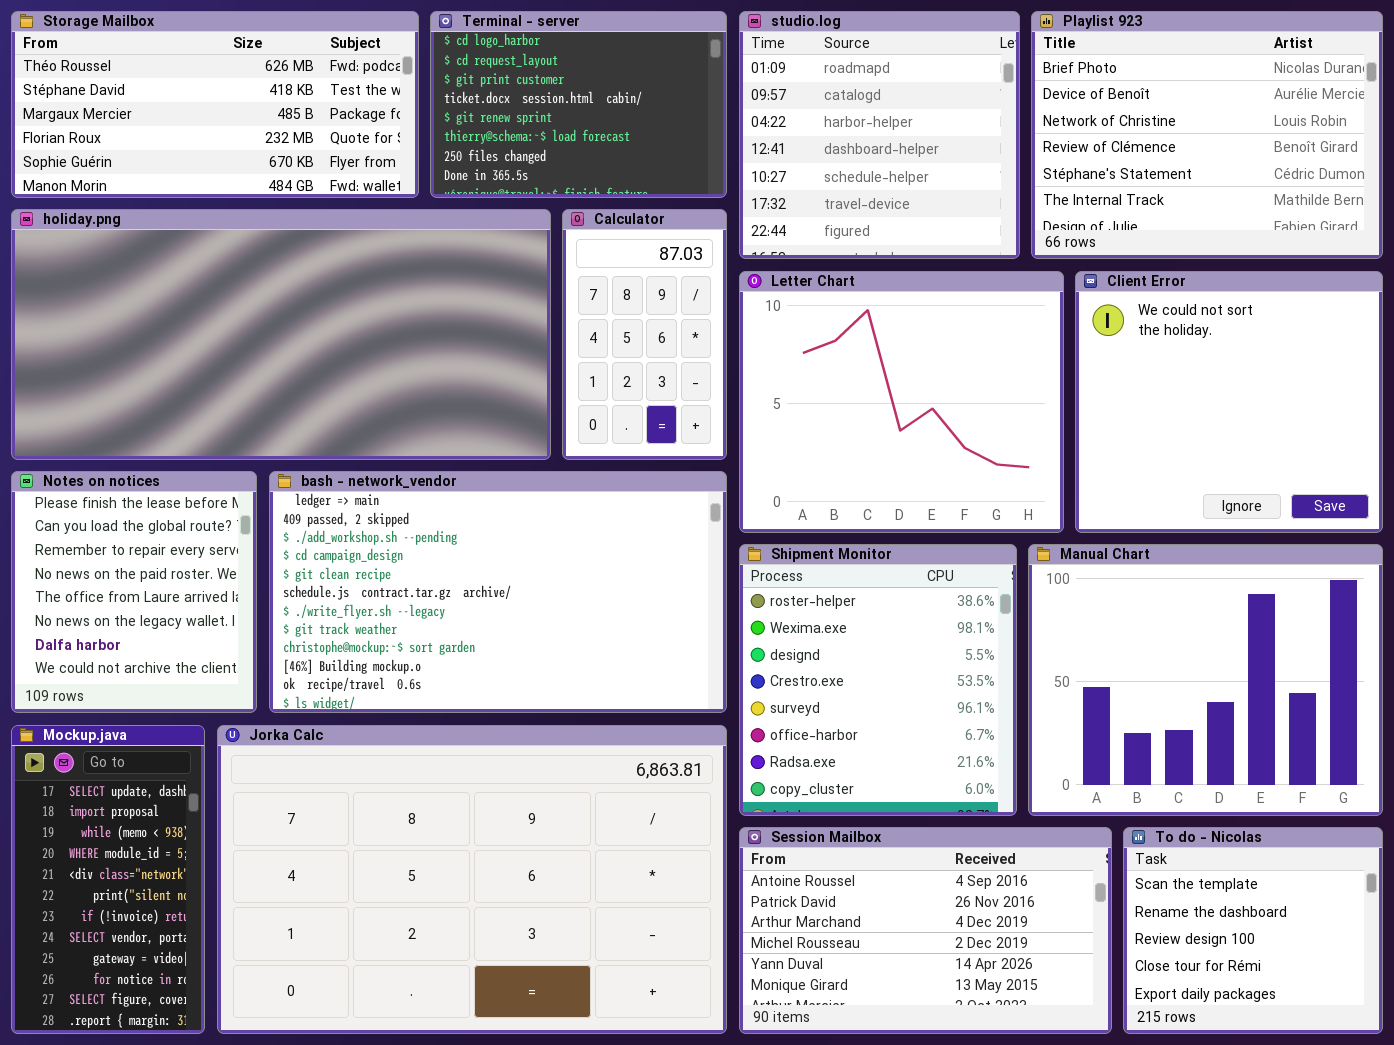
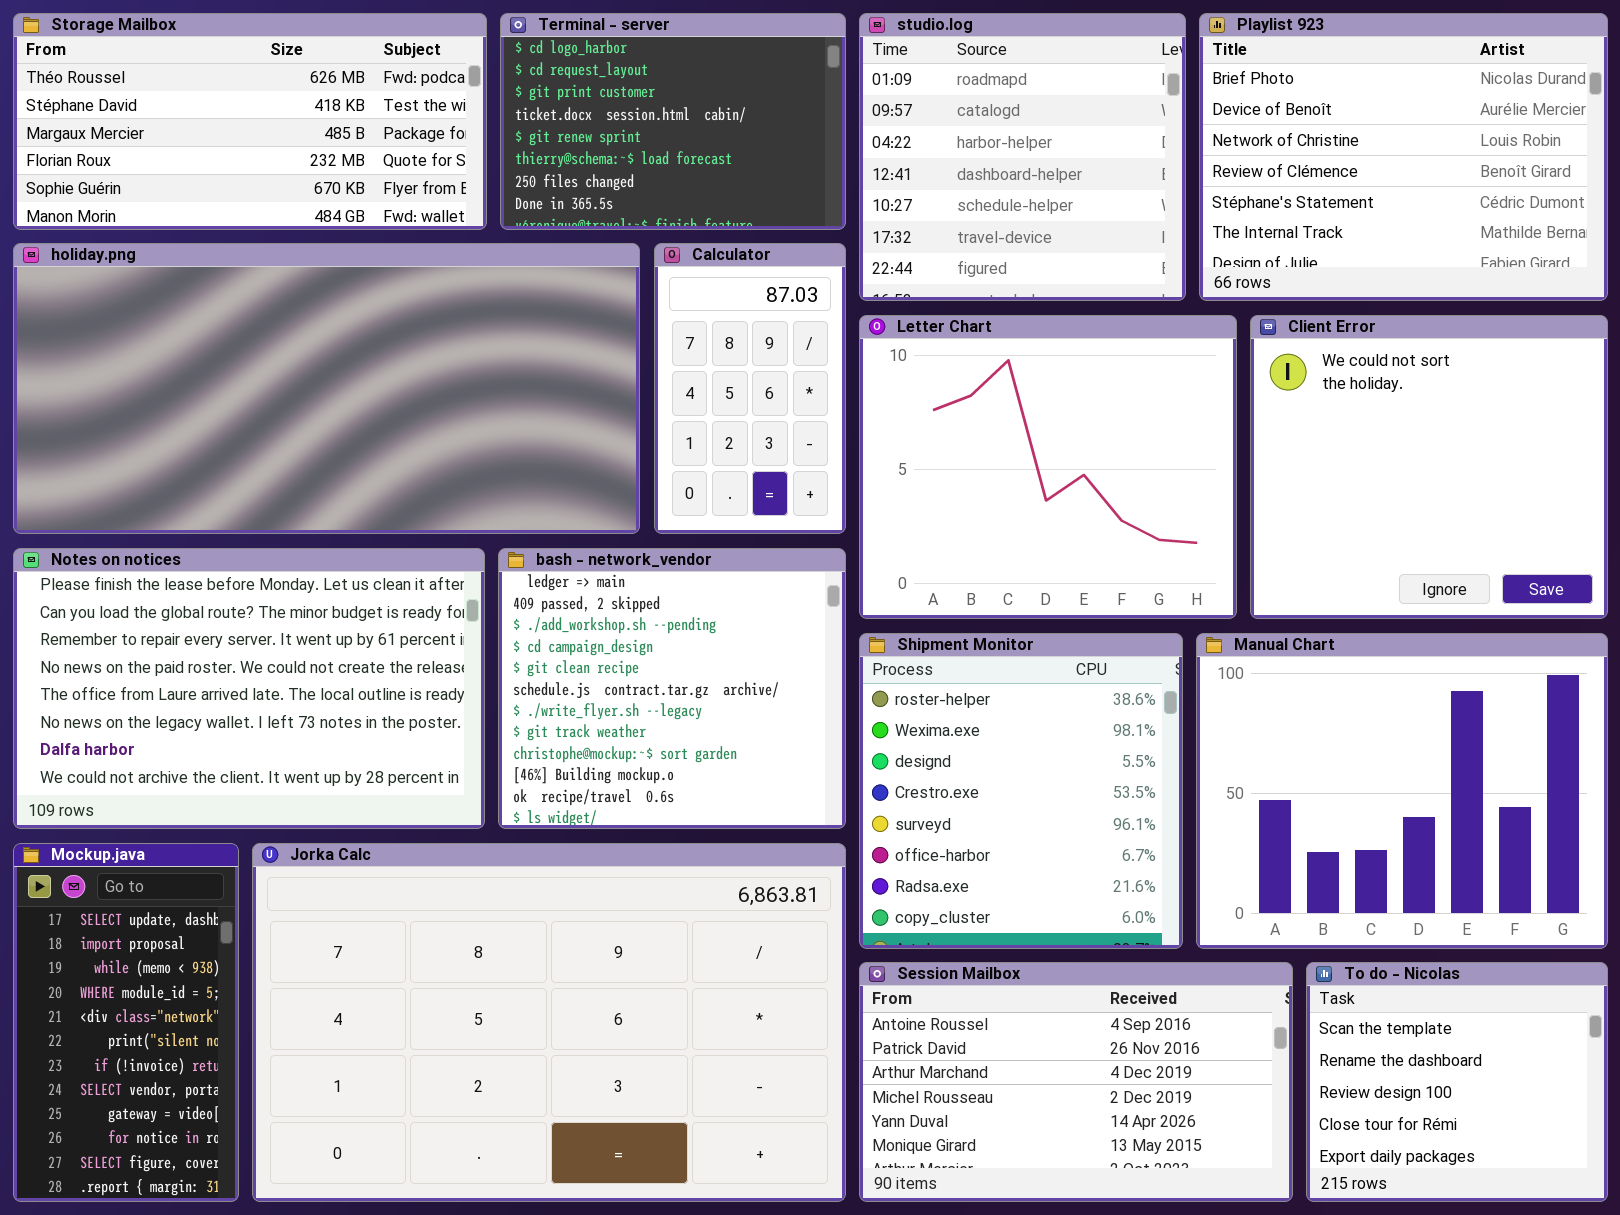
Notes on notices: [11,471,257,713] -> [13,548,485,829], resized
bash - network_vendor: [269,471,727,713] -> [498,548,846,829], resized

